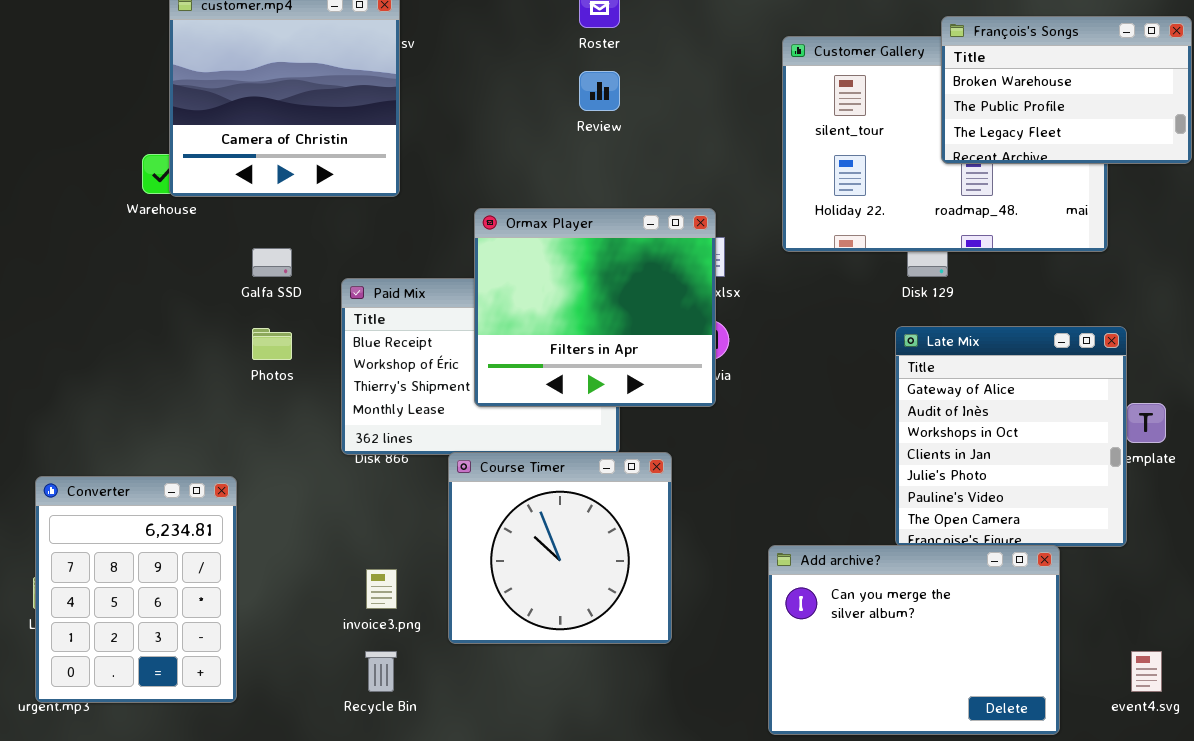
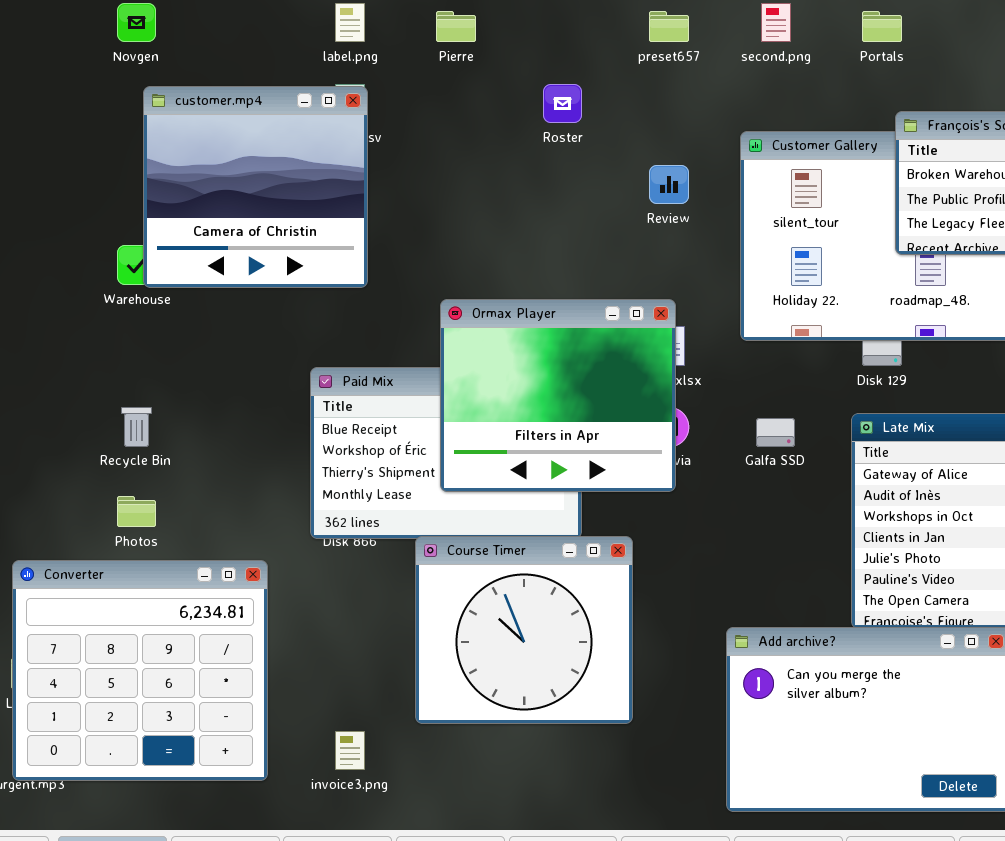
Review: [579,71,620,111] -> [649,165,689,204], moved
Galfa SSD: [252,248,292,277] -> [756,418,795,447], moved
Photos: [252,328,292,360] -> [117,496,156,527], moved
Converter: [35,476,237,703] -> [12,560,268,781], resized
invoice3.png: [366,569,397,609] -> [335,731,365,770], moved
Recycle Bin: [365,651,397,692] -> [121,407,152,447], moved

